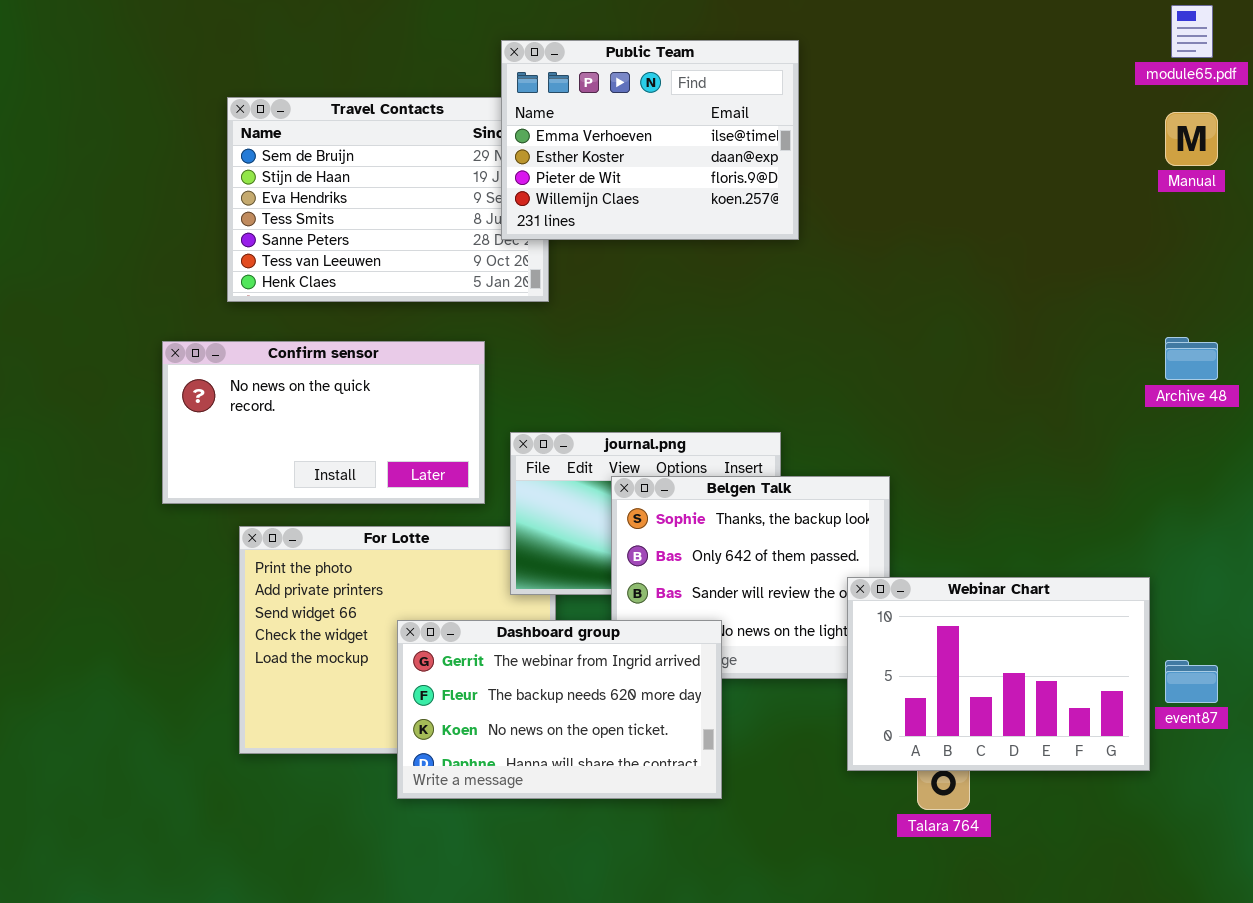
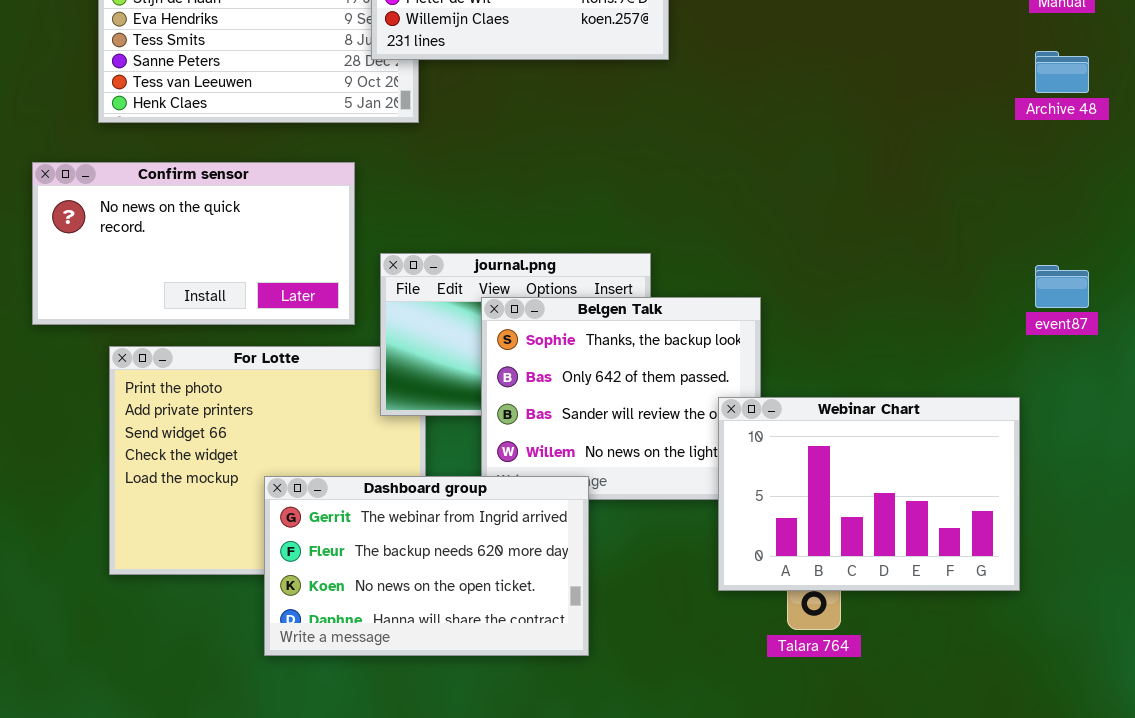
Archive 48: [1165,337,1218,380] -> [1035,51,1089,93], moved
Dashboard group: [397,620,722,799] -> [264,476,589,656], moved
event87: [1165,660,1218,703] -> [1035,265,1089,308], moved

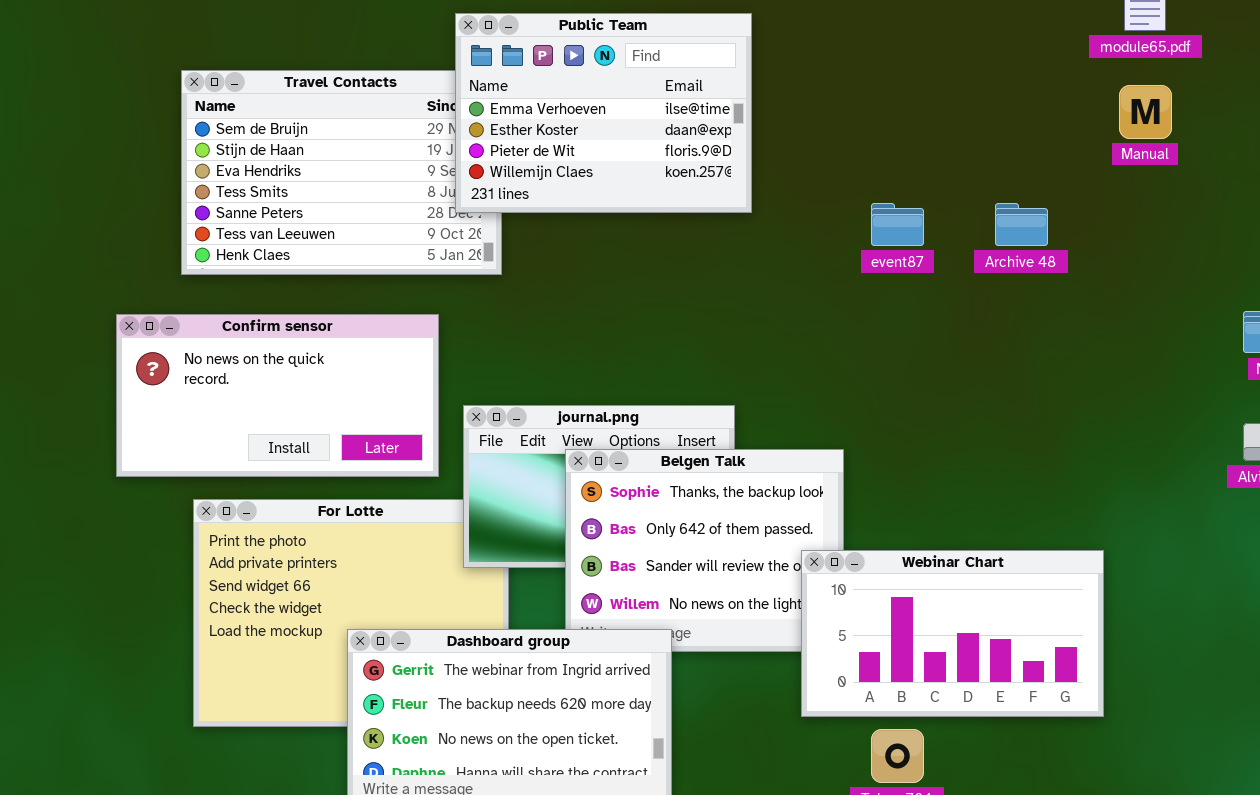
Archive 48: [1035,51,1089,93] -> [995,203,1048,246], moved
event87: [1035,265,1089,308] -> [871,203,924,246], moved
Webinar Chart: [718,397,1020,591] -> [801,550,1104,717], resized

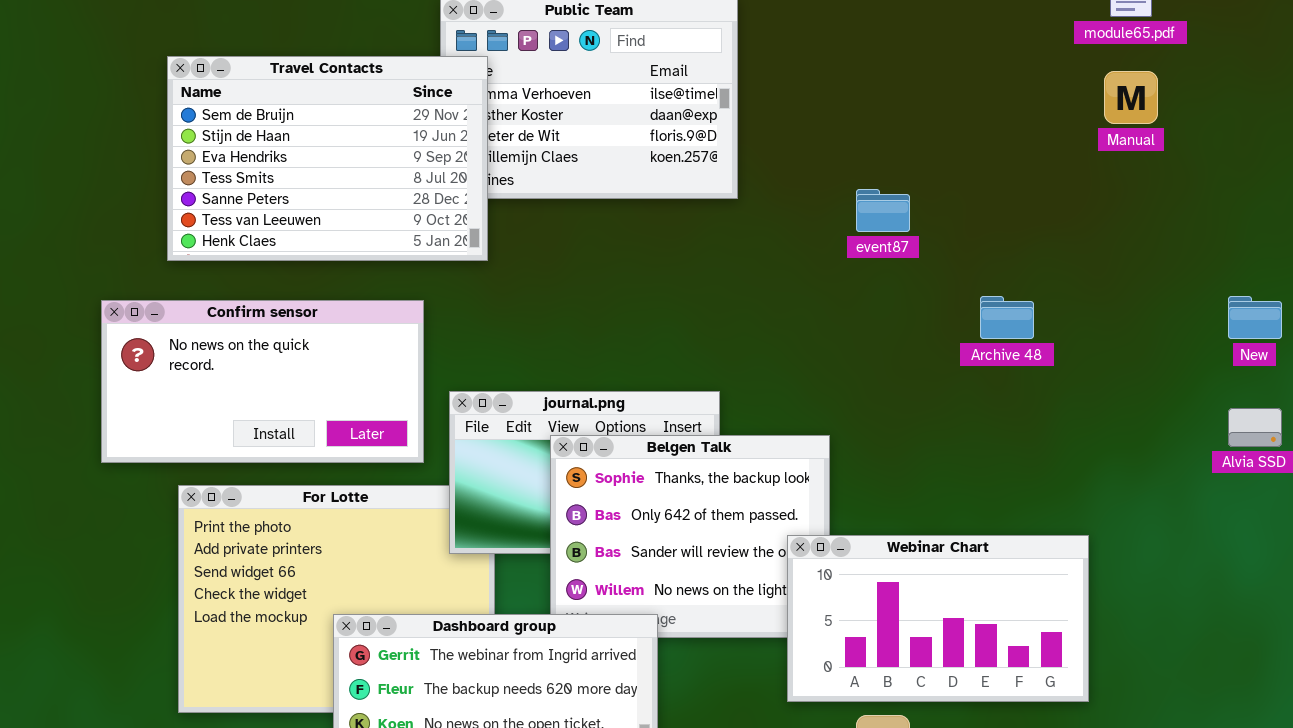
Travel Contacts: [181,70,502,275] -> [167,56,488,261], raised
Archive 48: [995,203,1048,246] -> [980,296,1034,339], moved

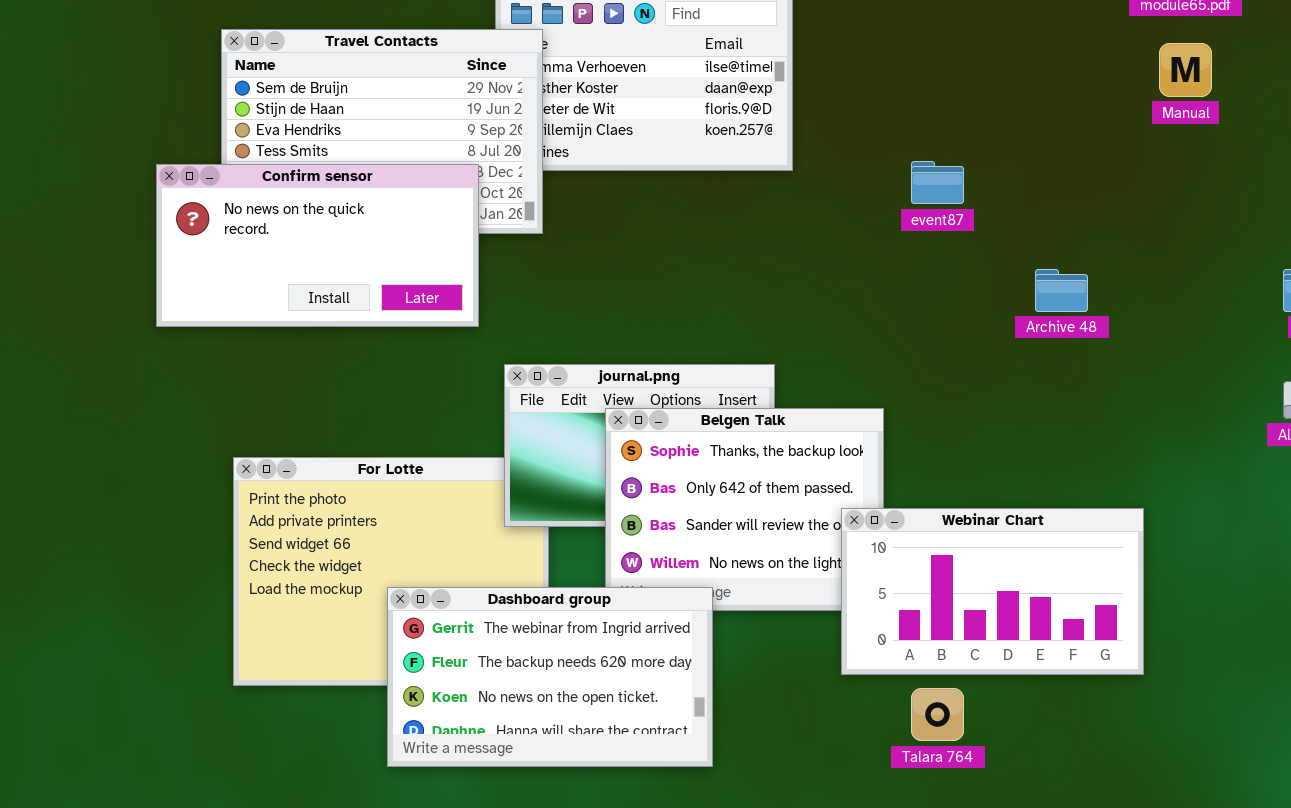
Confirm sensor: [101,300,424,463] -> [156,164,479,327], moved

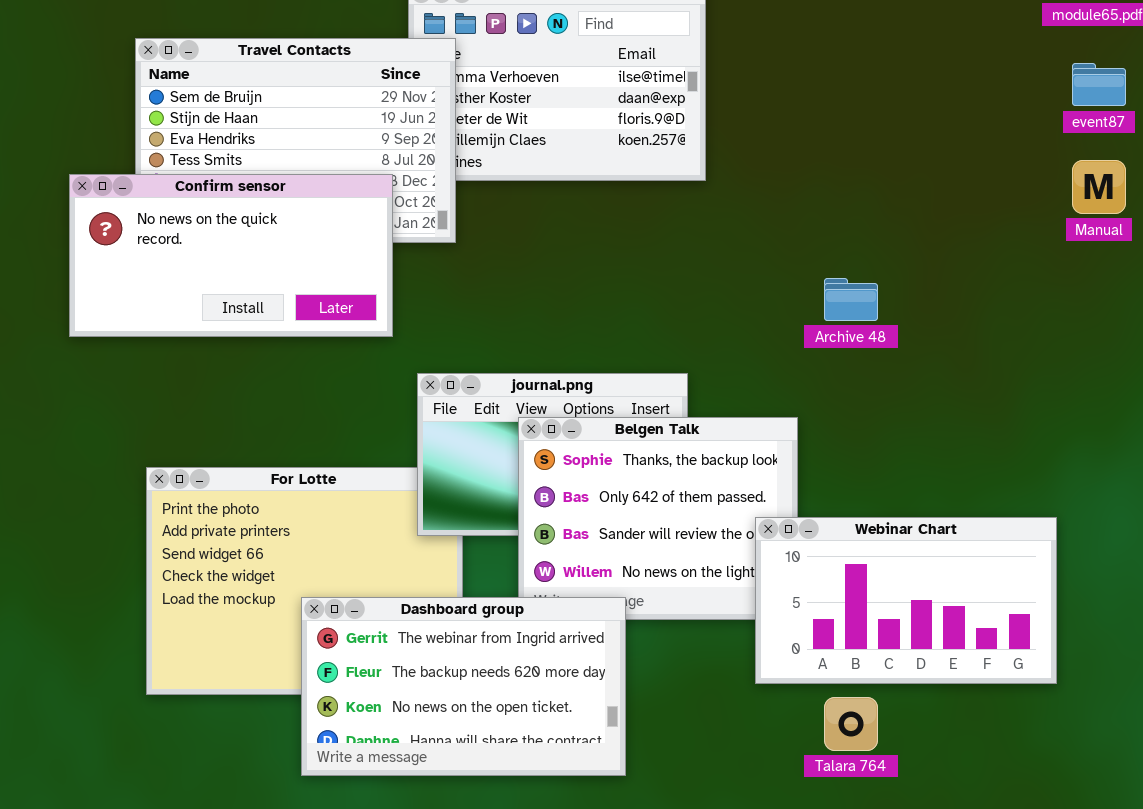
Manual: [1159,43,1212,97] -> [1072,160,1126,214], moved
event87: [911,161,964,204] -> [1072,63,1126,106], moved
Archive 48: [1035,269,1088,312] -> [824,278,878,321], moved

